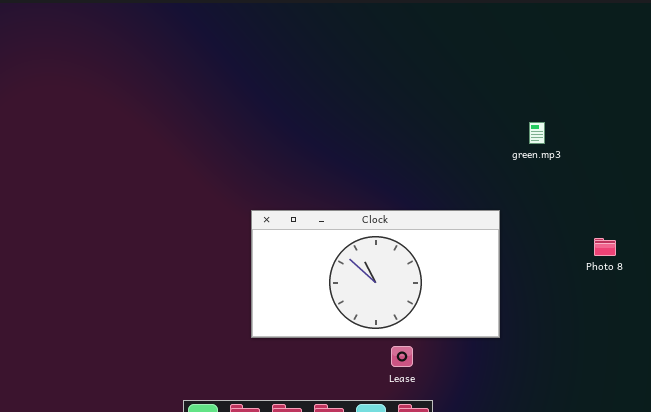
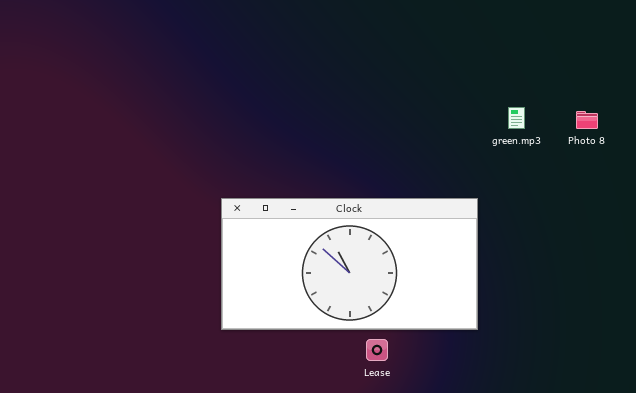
Photo 8: [594,238,616,256] -> [576,111,598,129], moved

